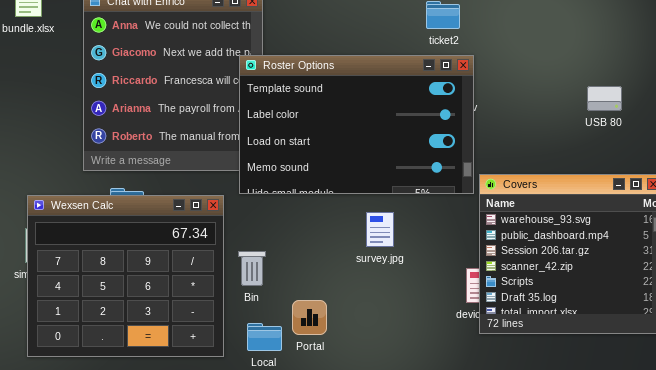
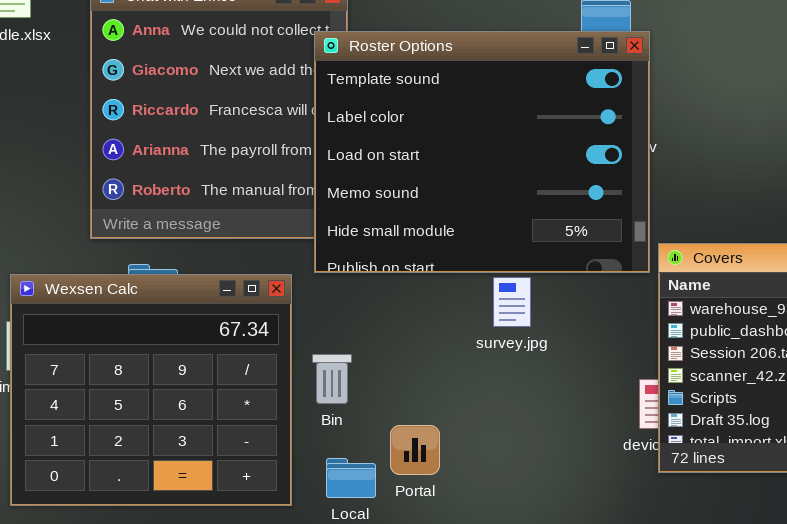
Roster Options: [239,55,474,194] -> [314,31,650,273], resized
survey.jpg: [366,212,394,247] -> [493,277,531,327], moved

